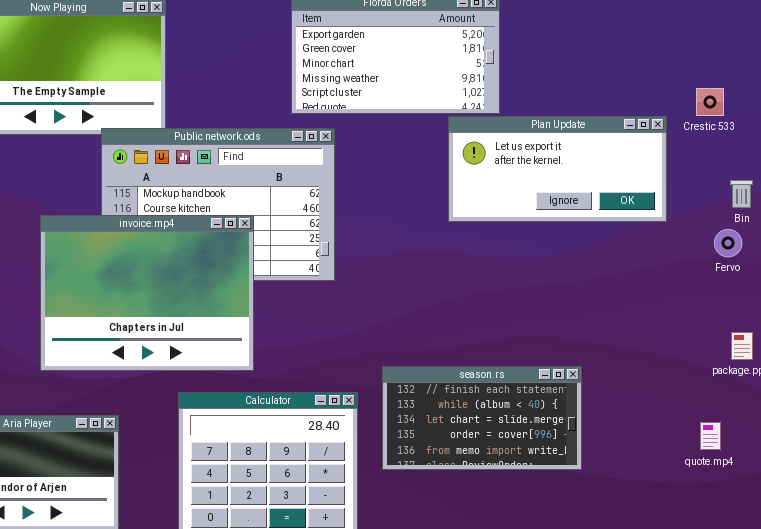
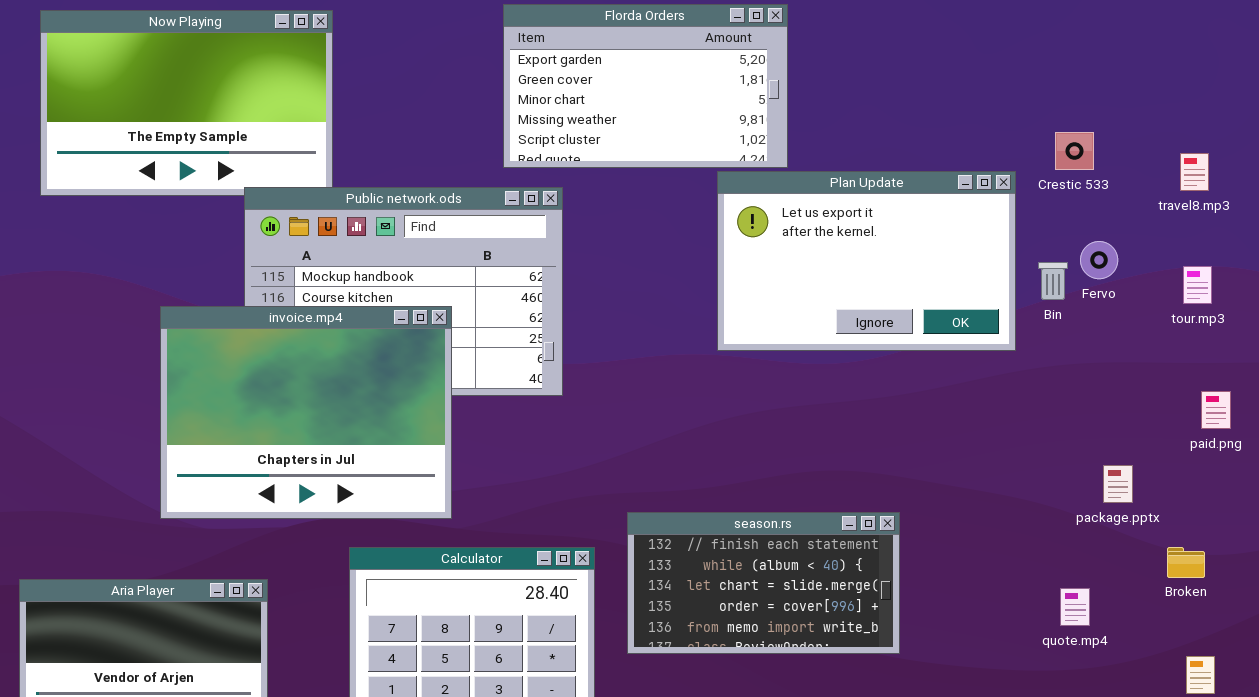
Plan Update: [448,116,667,222] -> [717,171,1016,351], resized
Bin: [730,180,753,208] -> [1038,262,1068,300], moved
Fervo: [714,229,742,257] -> [1080,241,1118,279], moved

